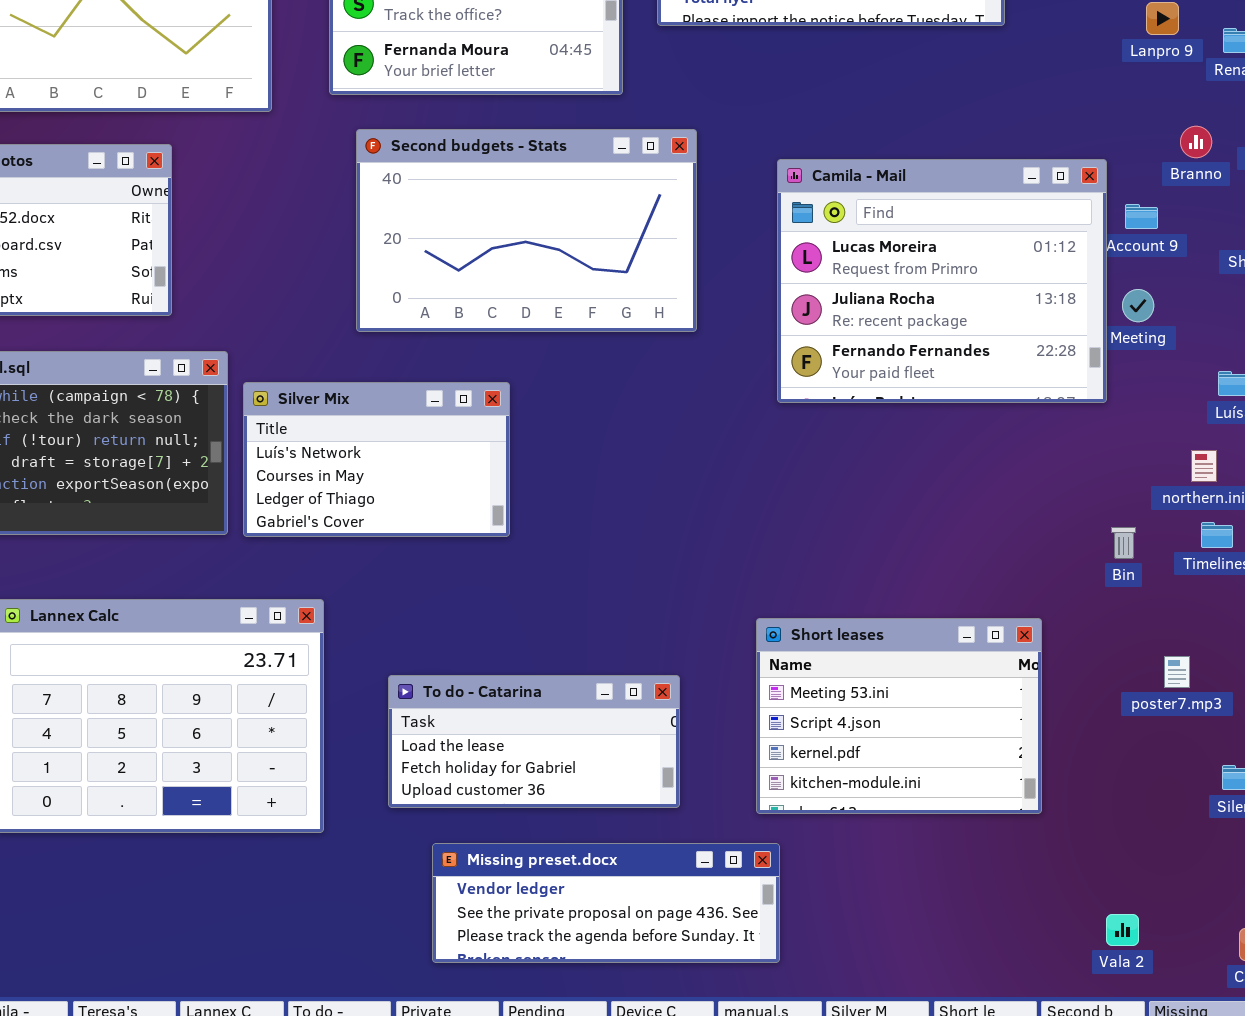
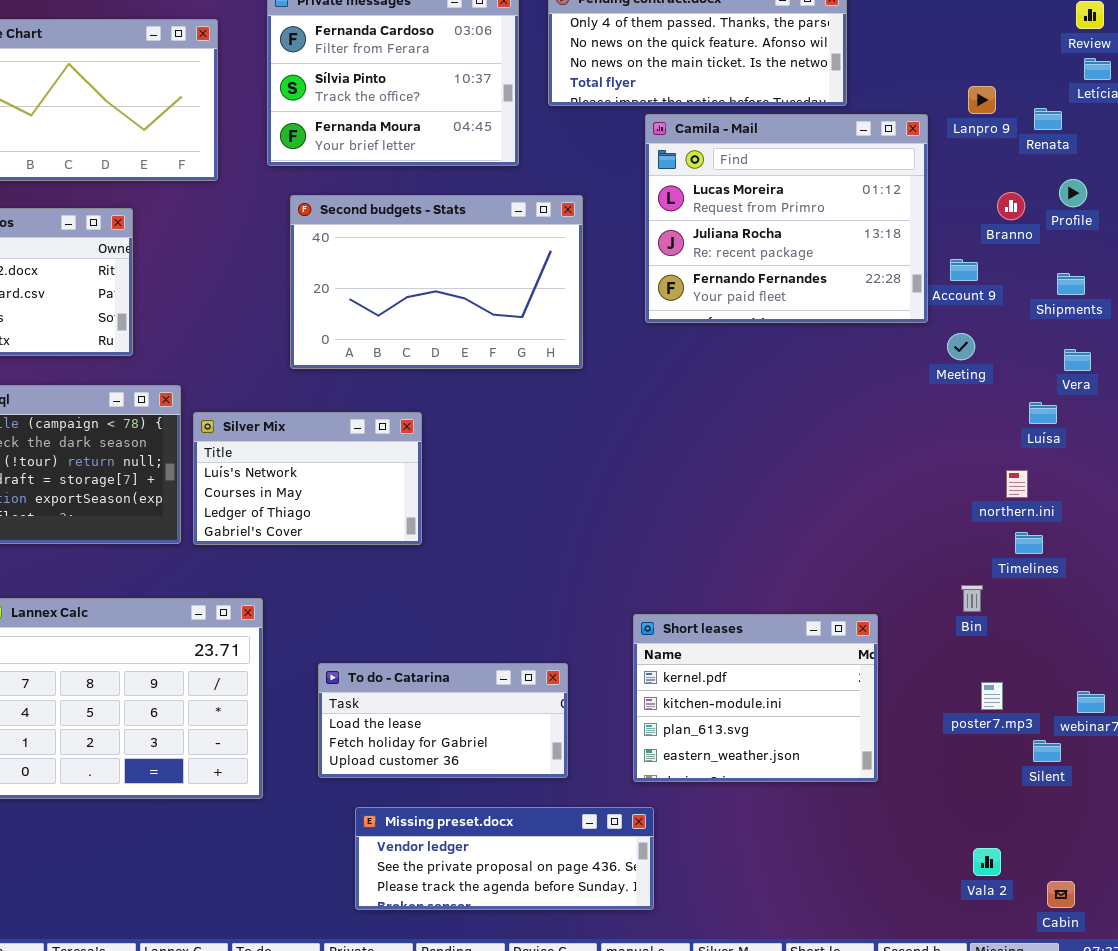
Camila - Mail: [777,159,1107,403] -> [645,114,928,323], moved
Bin: [1111,527,1136,559] -> [961,585,983,612], moved
Short leases: [756,618,1042,814] -> [633,614,878,782], scrolled down 2 rows
poster7.mp3: [1164,656,1190,688] -> [981,682,1003,710], moved
Vala 2: [1106,914,1139,946] -> [973,848,1001,876], moved

